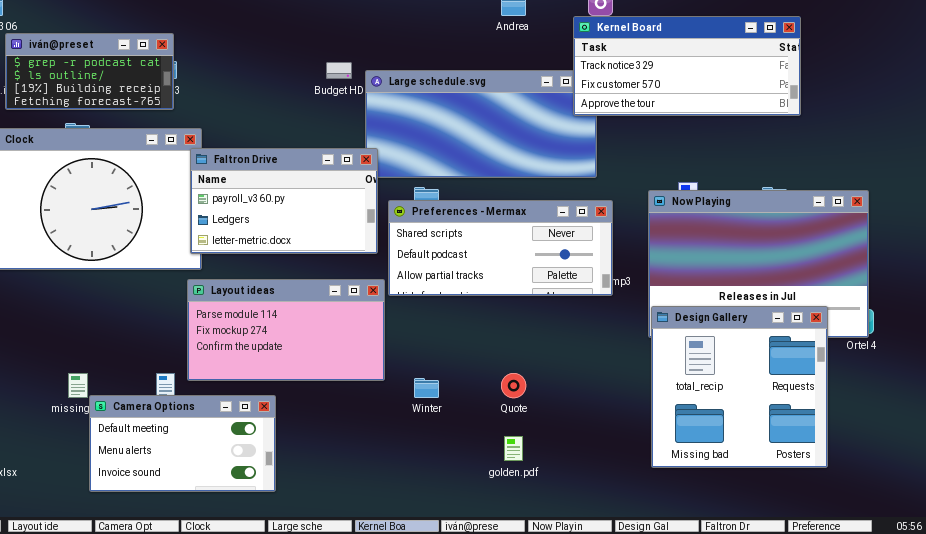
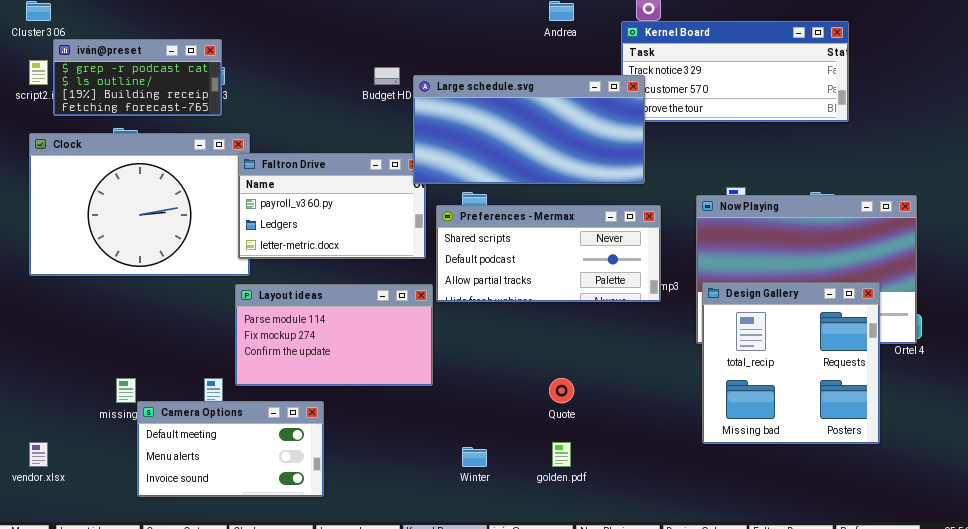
Large schedule.svg: [365,70,597,178] -> [413,75,645,184], raised
Design Gallery: [651,306,828,468] -> [702,282,880,444], moved
Winter: [414,378,439,398] -> [462,447,487,467], moved

